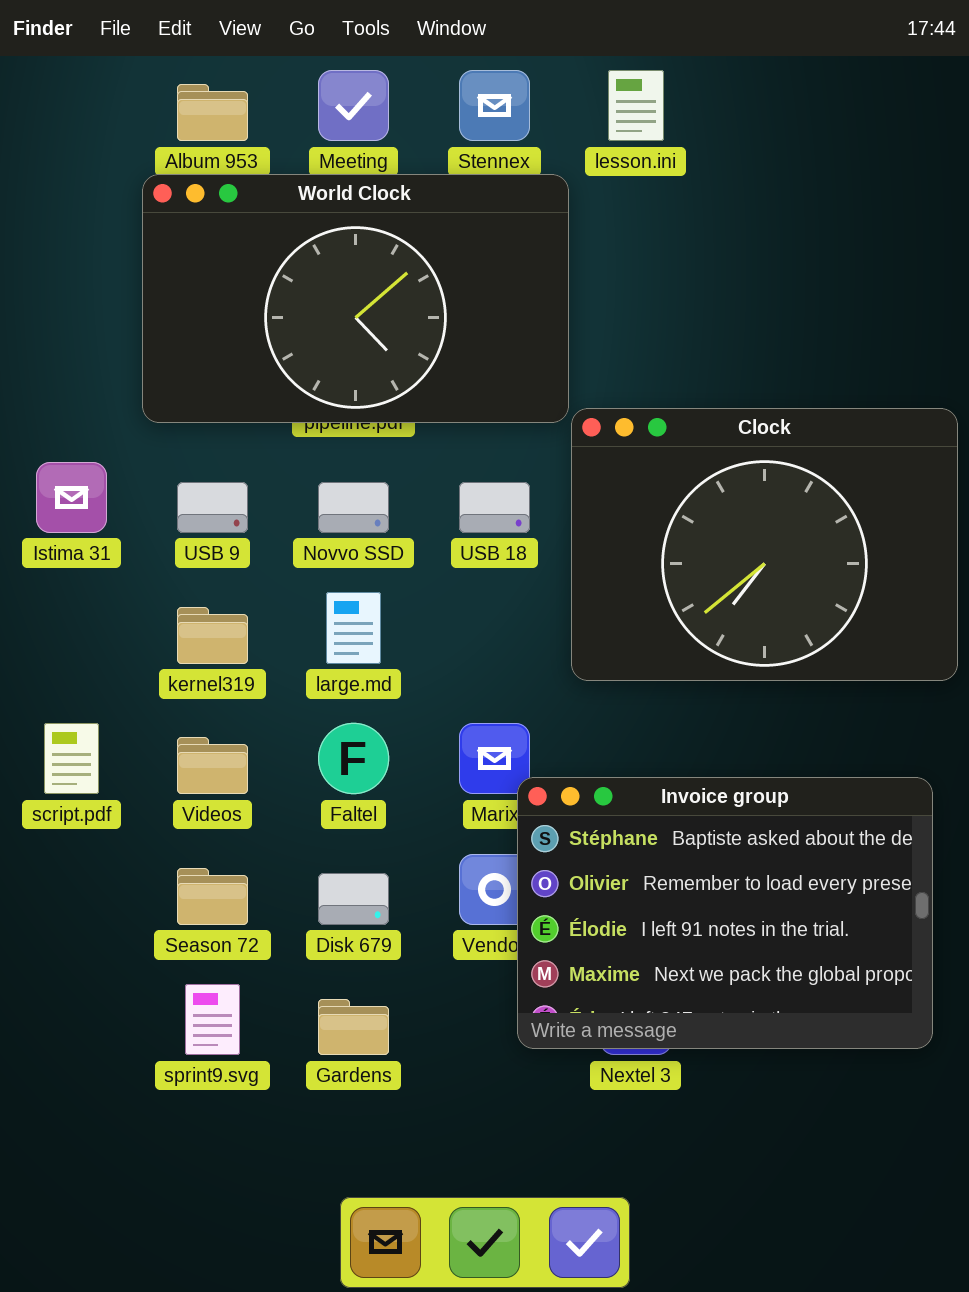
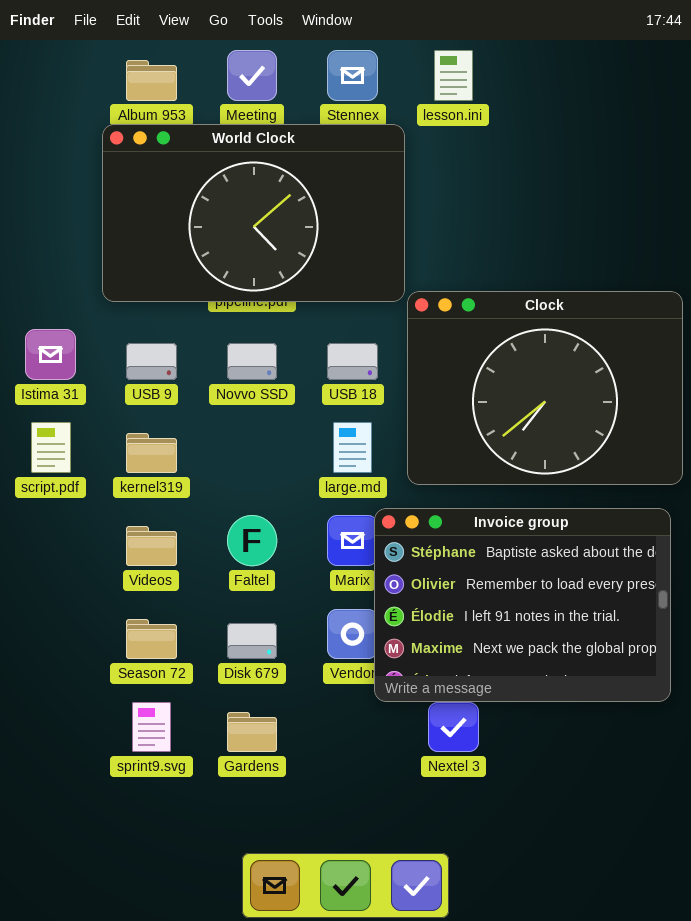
large.md: [326,592,381,664] -> [333,422,372,473], moved
script.pdf: [44,723,99,794] -> [31,422,71,473], moved
Invoice group: [517,777,933,1049] -> [374,508,671,702], moved

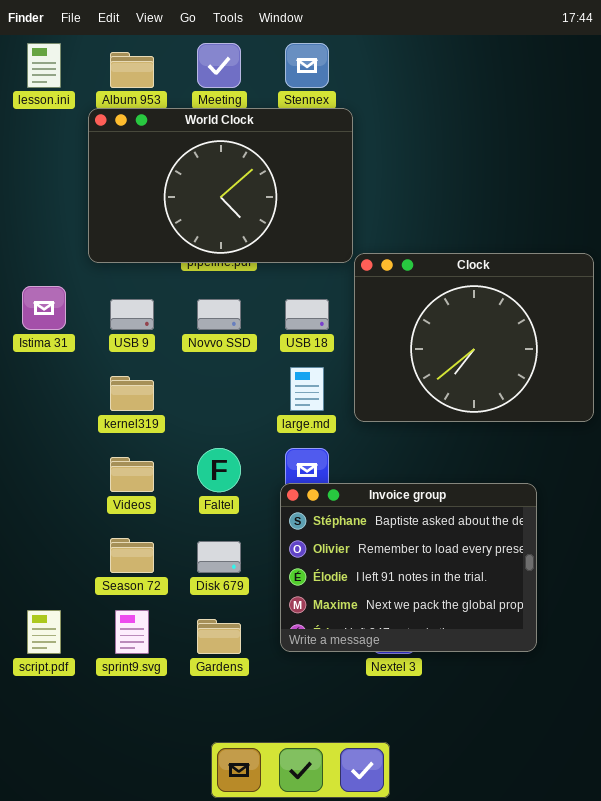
lesson.ini: [434,50,473,101] -> [27,43,61,88], moved
script.pdf: [31,422,71,473] -> [27,610,61,654], moved
Invoice group: [374,508,671,702] -> [280,483,537,652], moved

